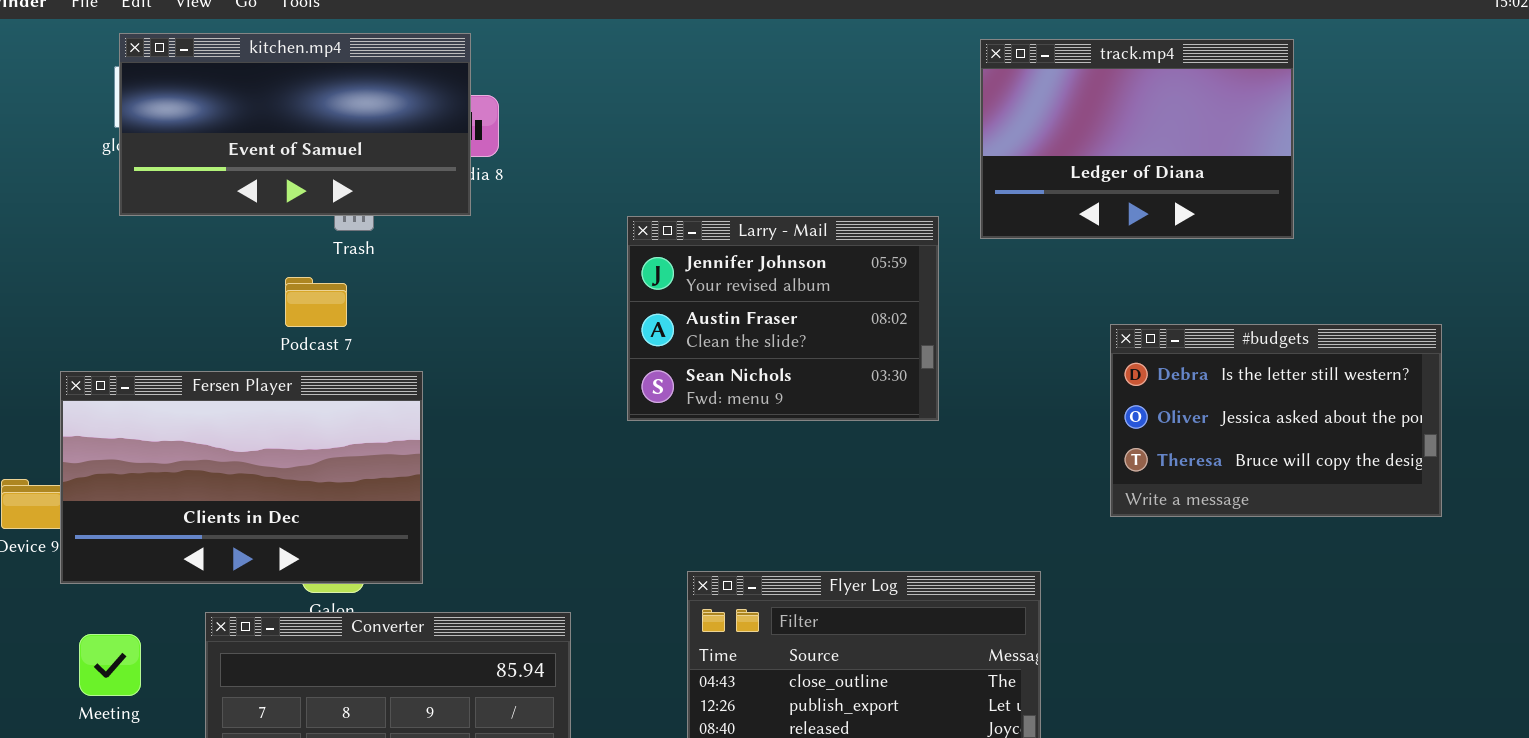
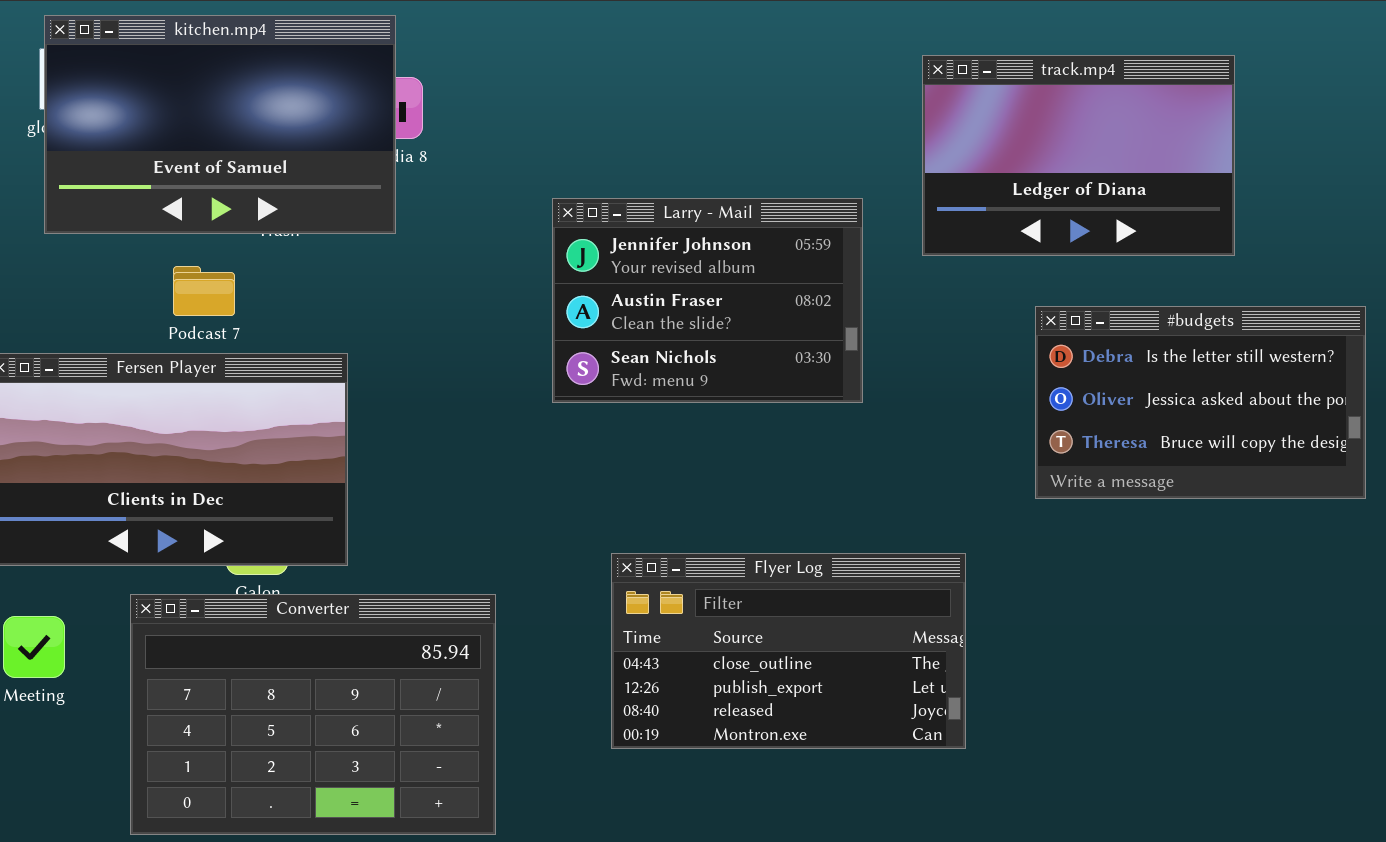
kitchen.mp4: [119,33,471,216] -> [44,15,396,234], resized
track.mp4: [980,39,1294,239] -> [922,55,1235,256], moved
Podcast 7: [285,277,347,327] -> [173,266,235,316], moved

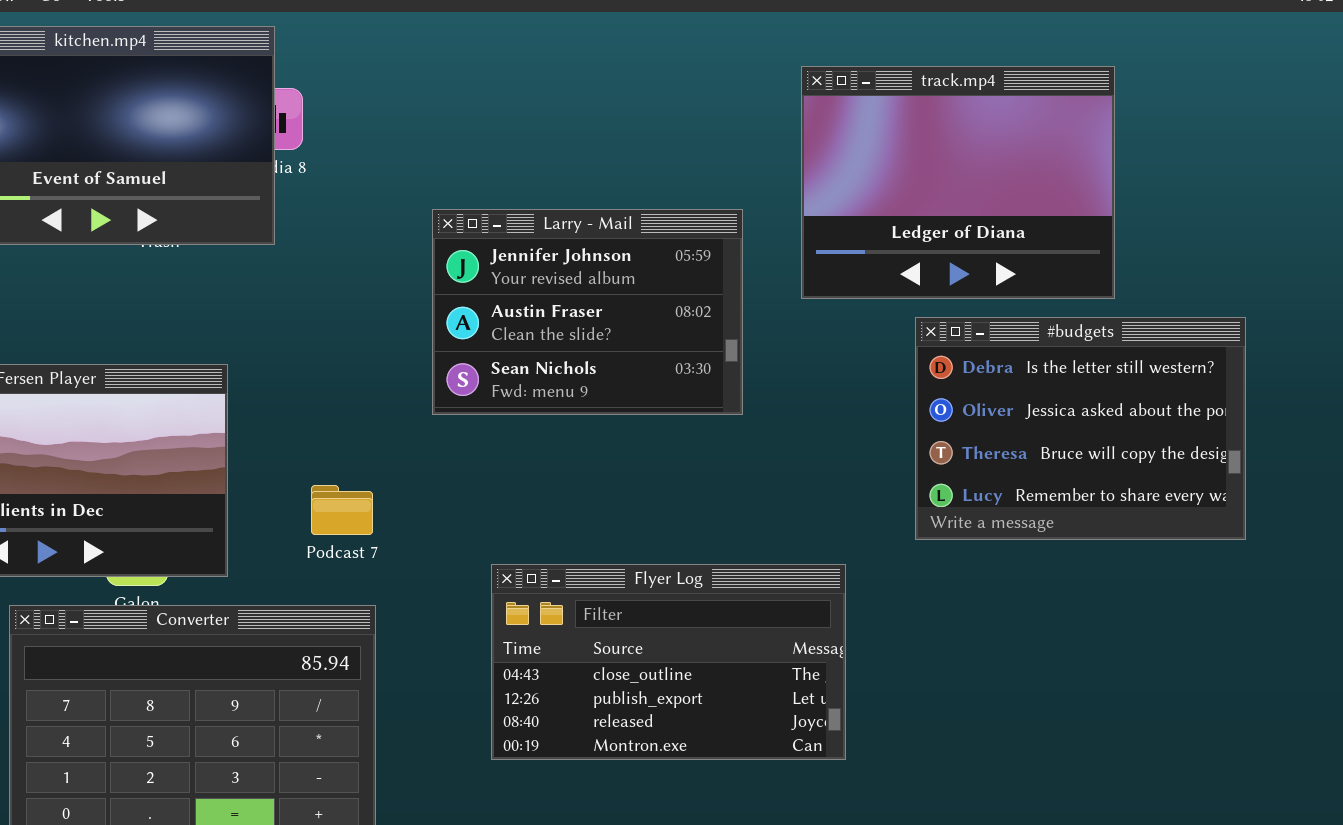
track.mp4: [922,55,1235,256] -> [801,66,1115,299], resized
Podcast 7: [173,266,235,316] -> [311,485,373,535], moved
#budgets: [1035,306,1366,499] -> [915,317,1246,540], resized

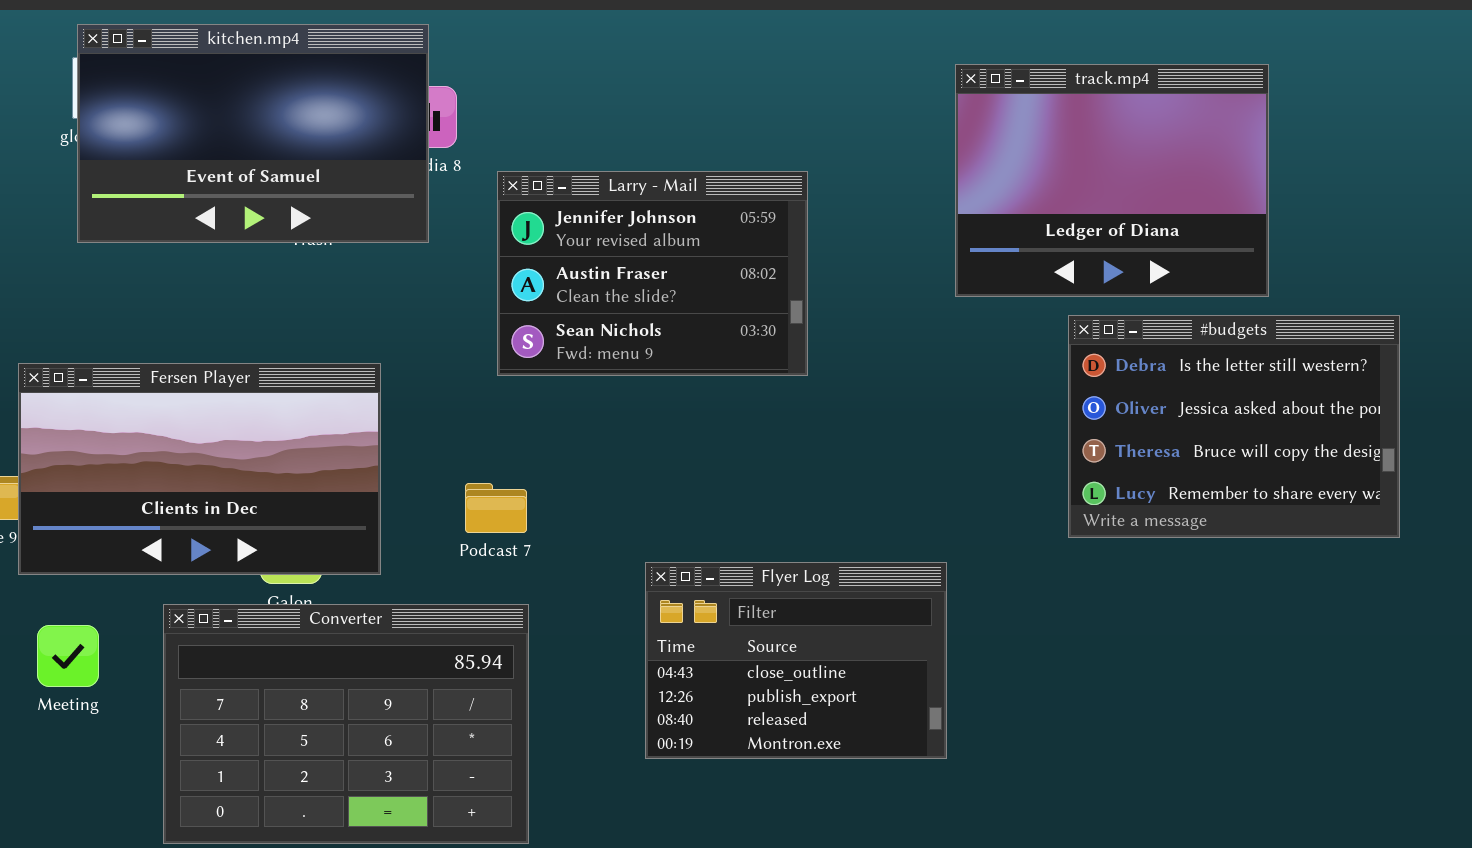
Larry - Mail: [432,209,743,415] -> [497,171,808,376], moved
Flyer Log: [491,564,846,760] -> [645,562,947,759], resized

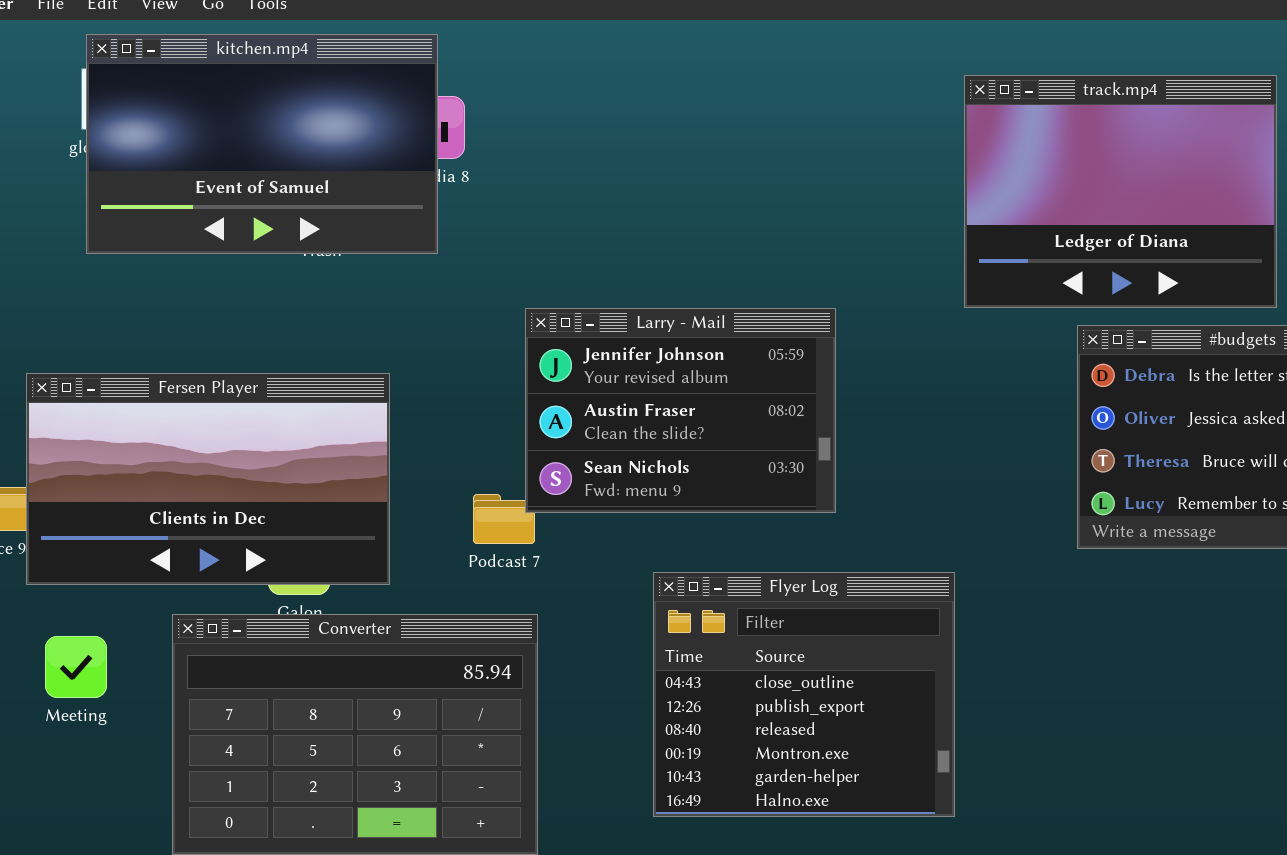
Larry - Mail: [497,171,808,376] -> [525,308,836,513], moved
Flyer Log: [645,562,947,759] -> [653,572,955,817], resized

